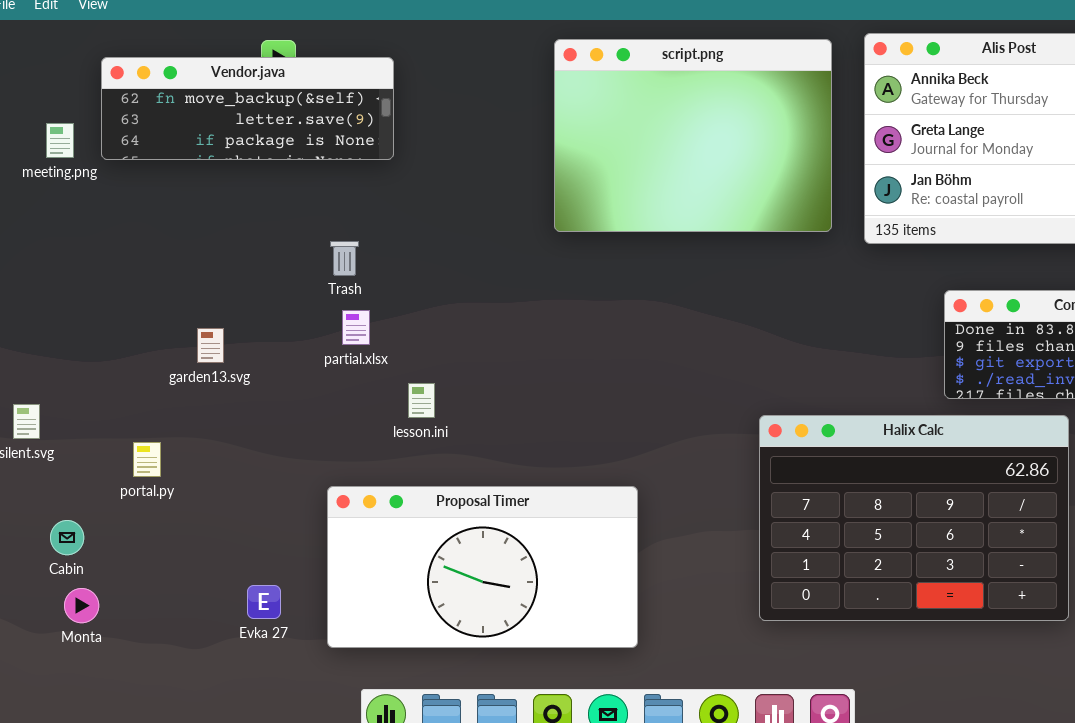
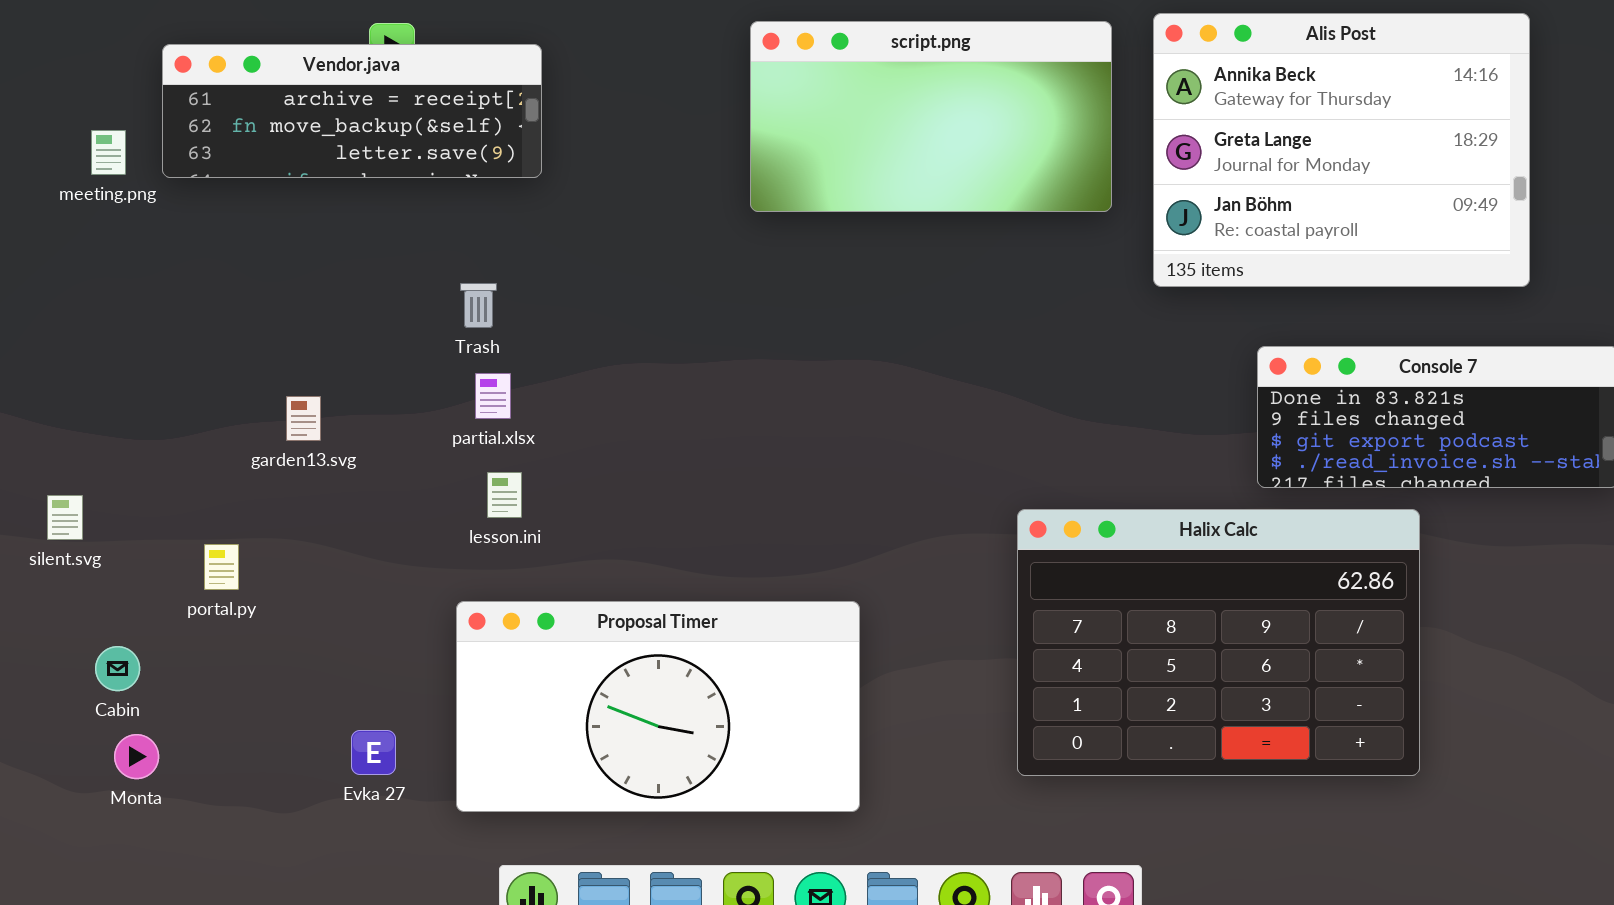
script.png: [554,39,832,232] -> [750,21,1112,212], resized
Vendor.java: [101,57,394,160] -> [162,44,542,178], scrolled up 1 row
lesson.ini: [408,383,435,418] -> [487,472,522,518], moved

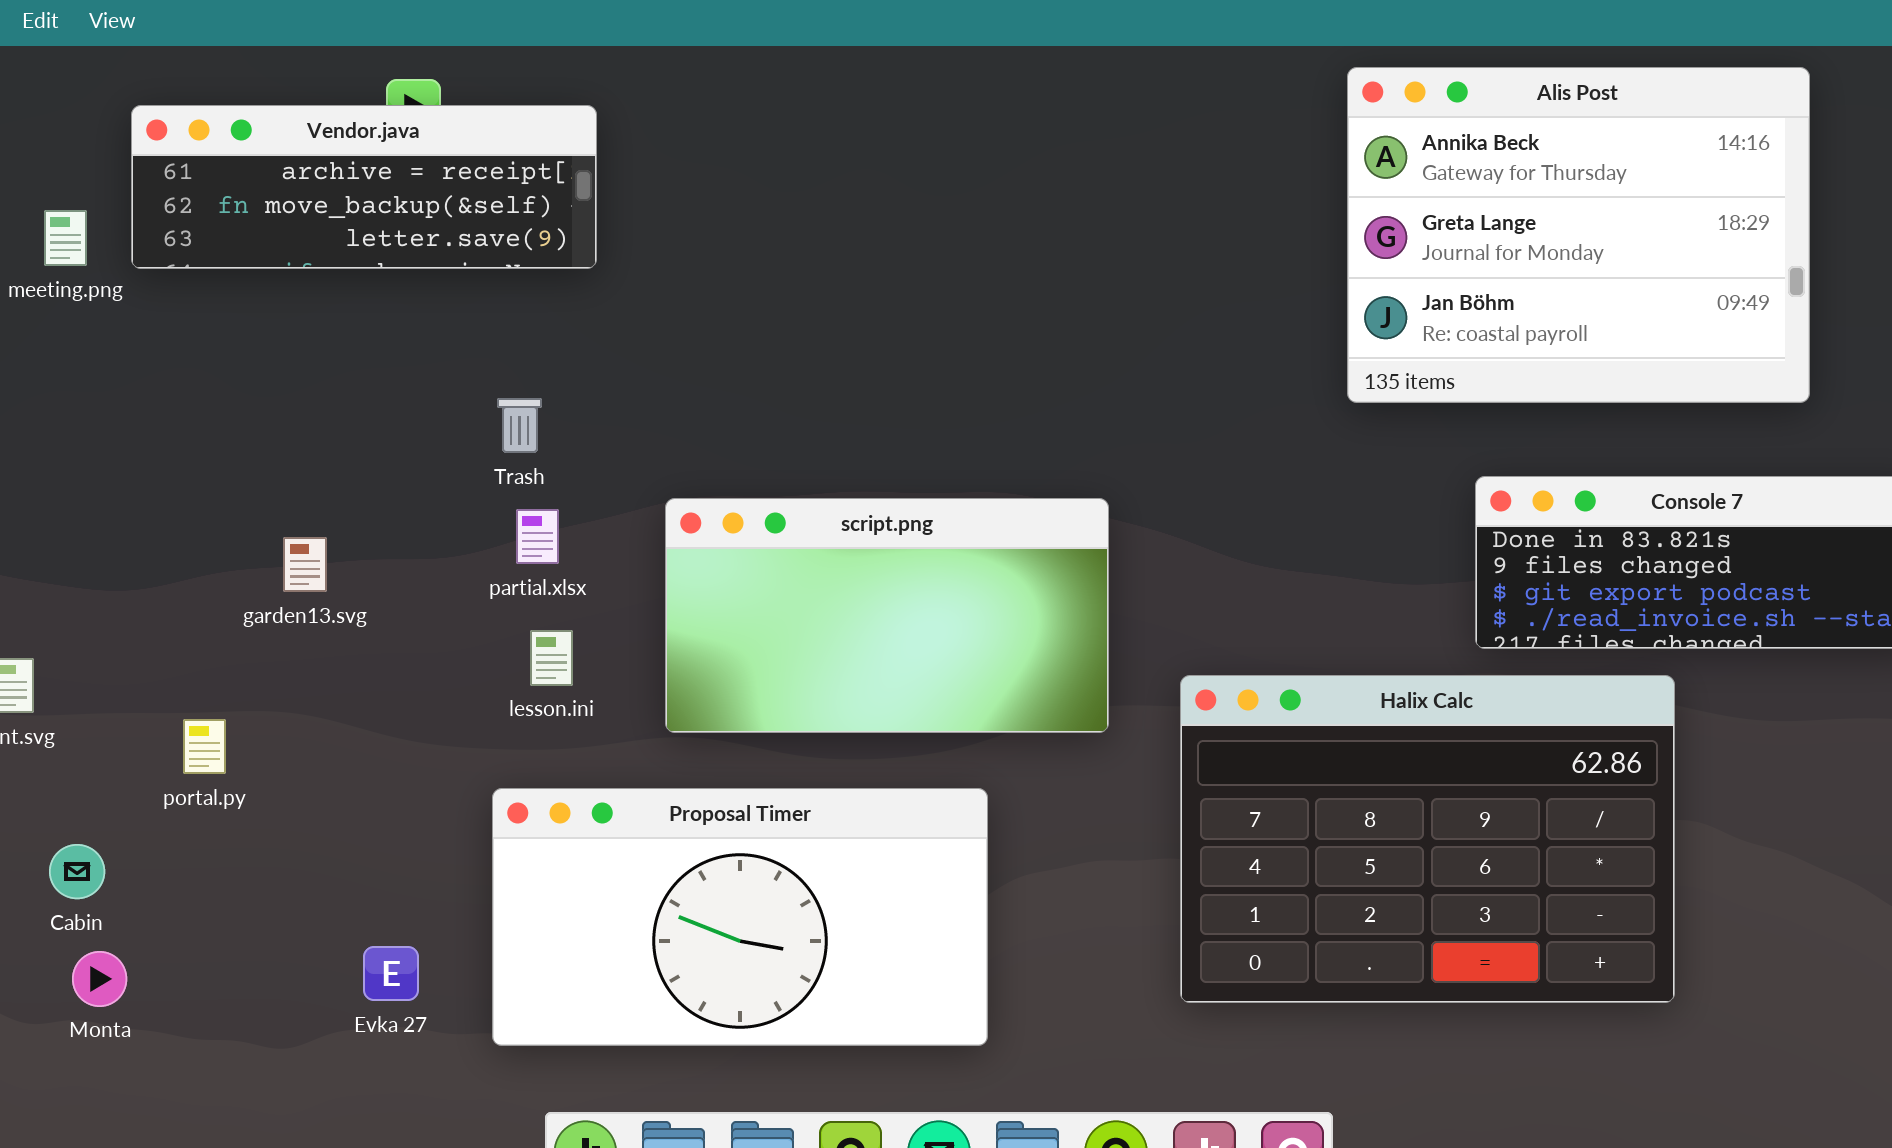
script.png: [750,21,1112,212] -> [665,498,1109,733], moved

